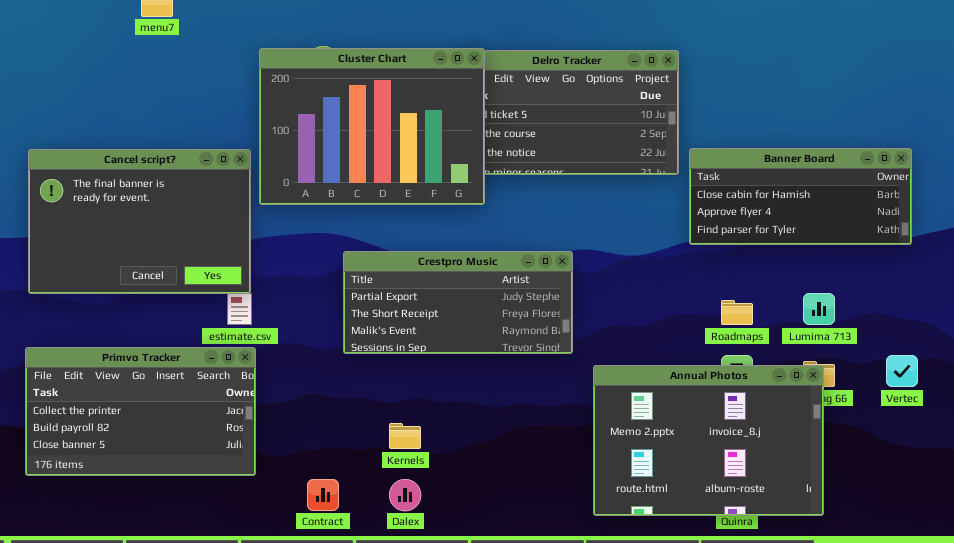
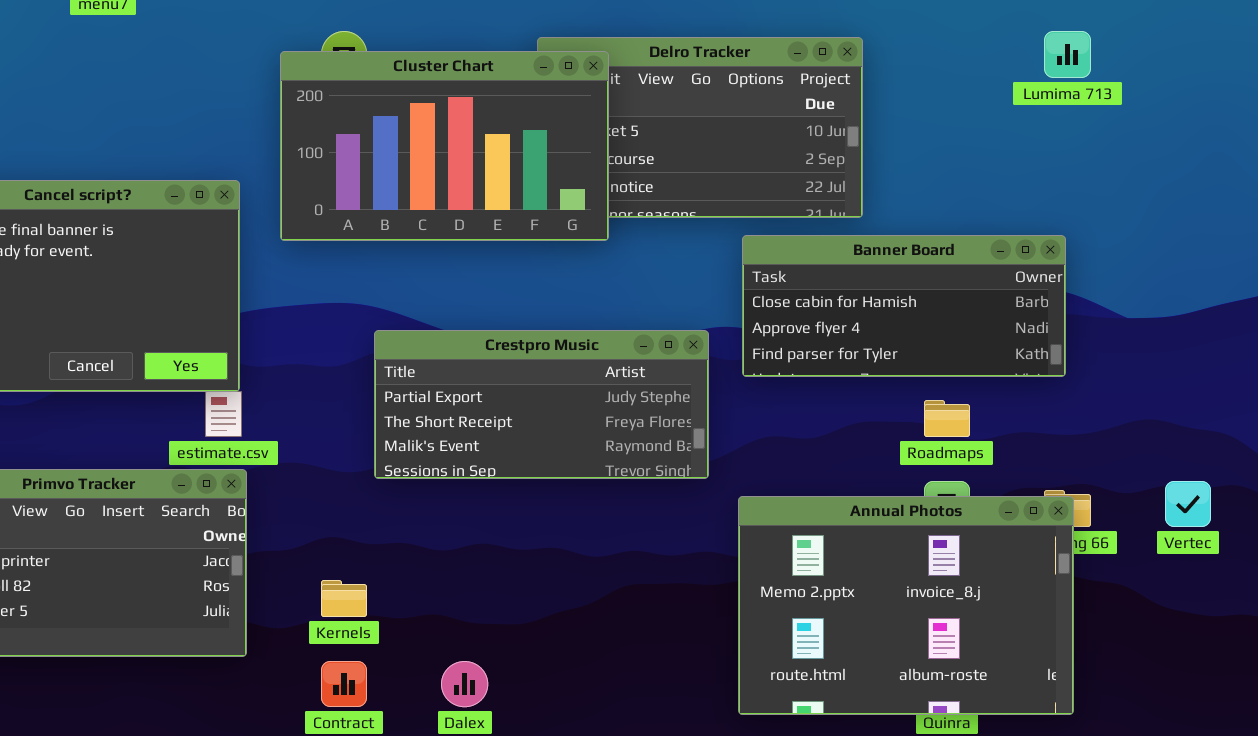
Cluster Chart: [259,48,485,205] -> [280,51,609,241], moved, resized
Banner Board: [689,148,912,245] -> [742,235,1066,377], moved
Lumima 713: [803,293,835,325] -> [1044,31,1091,78], moved
Kernels: [389,423,421,449] -> [321,580,367,617], moved

